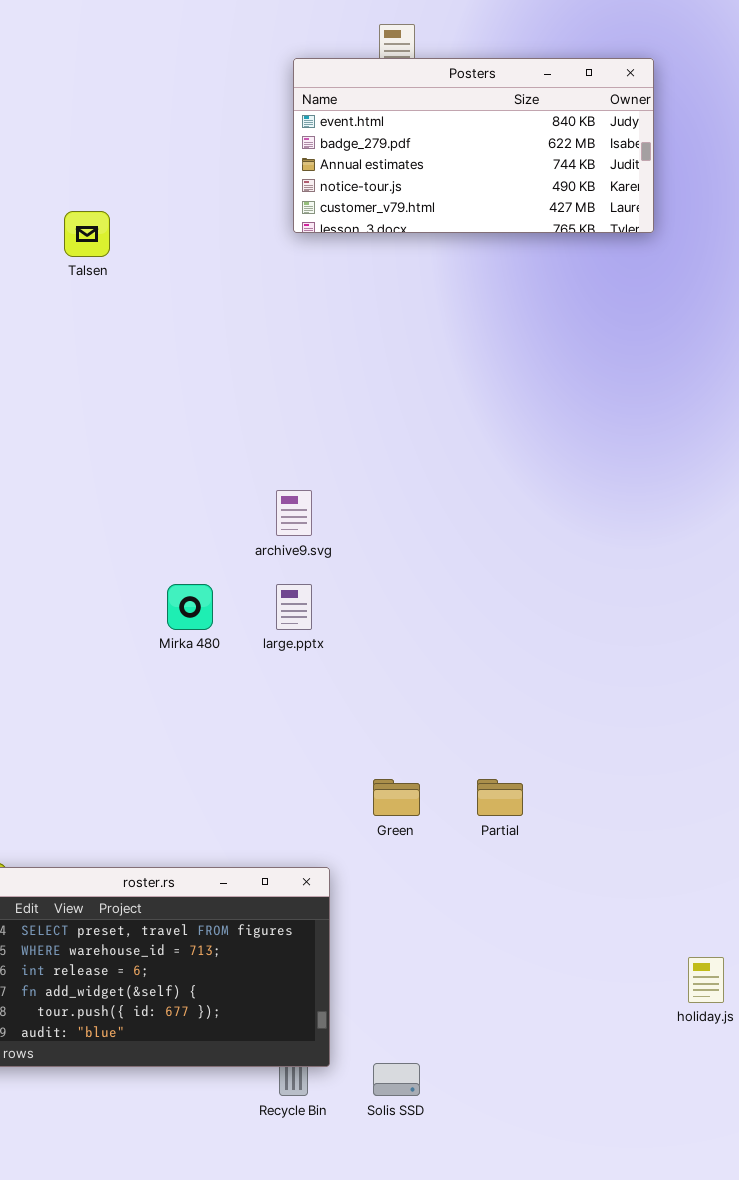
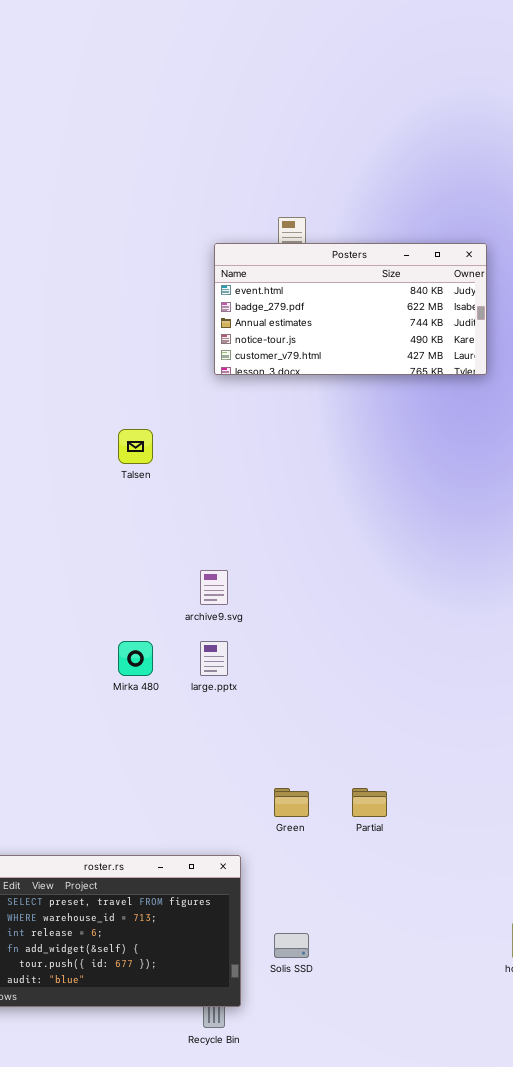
Talsen: [64,211,110,257] -> [118,429,153,464], moved
Solis SSD: [373,1063,420,1096] -> [274,933,309,958], moved

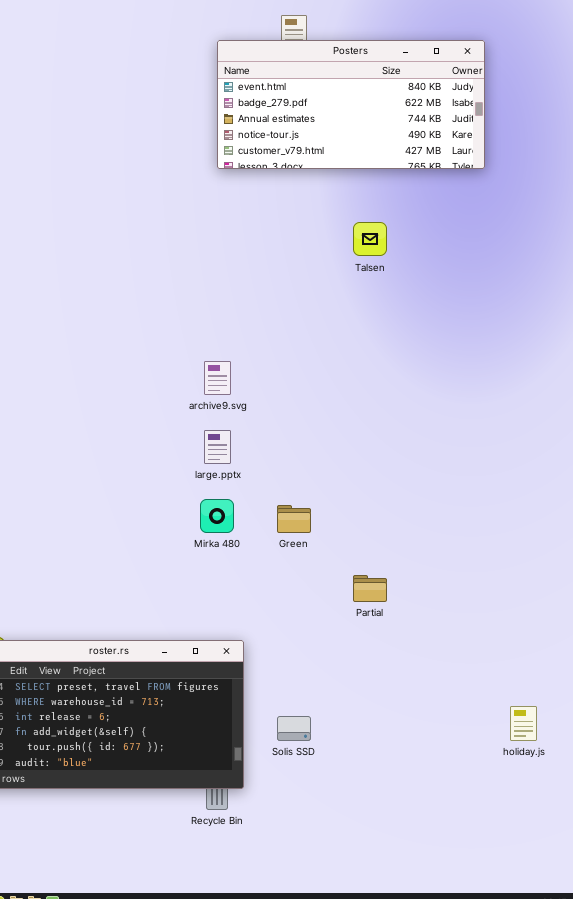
Talsen: [118,429,153,464] -> [353,222,387,256], moved
Mirka 480: [118,641,153,676] -> [200,499,234,533], moved
Green: [274,788,309,817] -> [277,505,311,533], moved

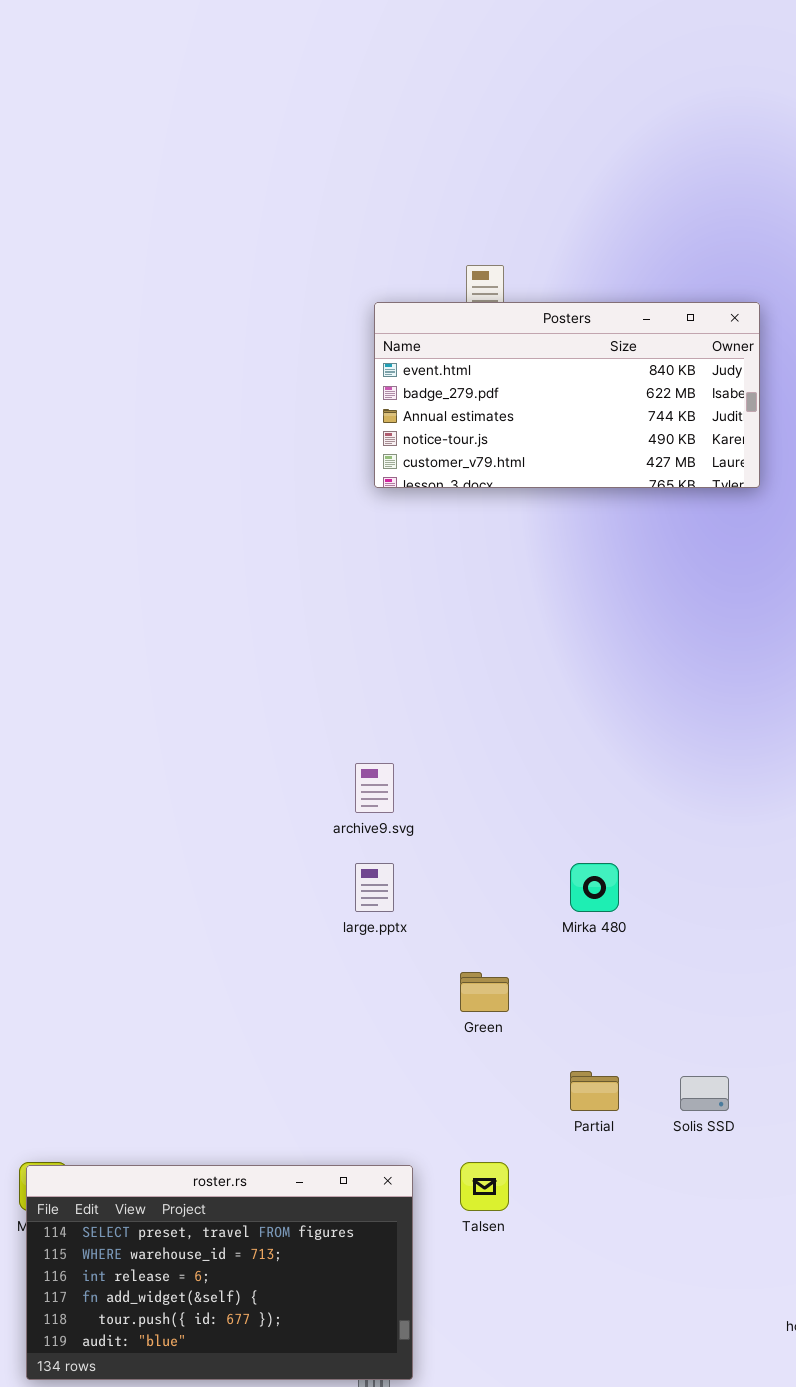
Talsen: [353,222,387,256] -> [460,1162,509,1211], moved
Mirka 480: [200,499,234,533] -> [570,863,619,912], moved
Solis SSD: [277,716,311,741] -> [680,1076,729,1111], moved

